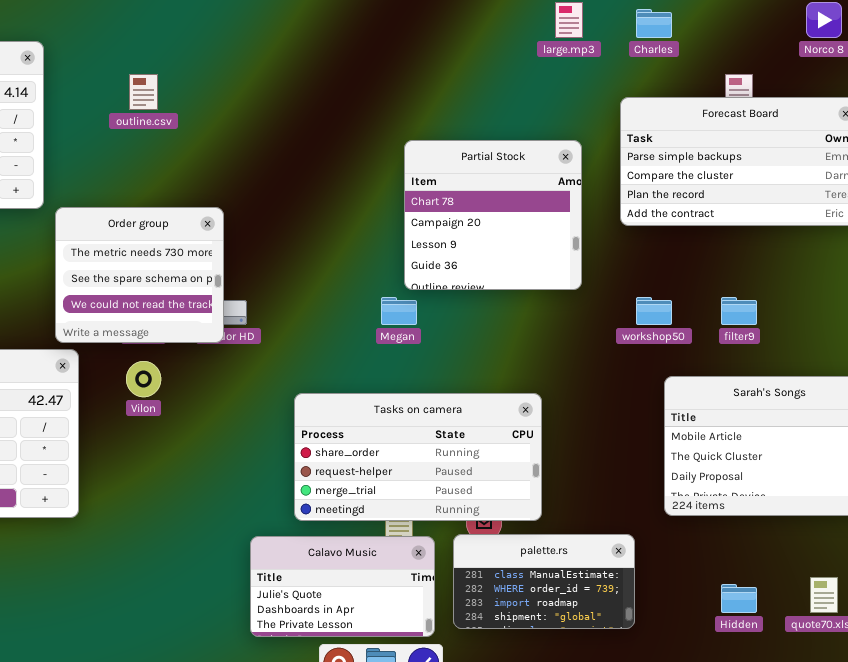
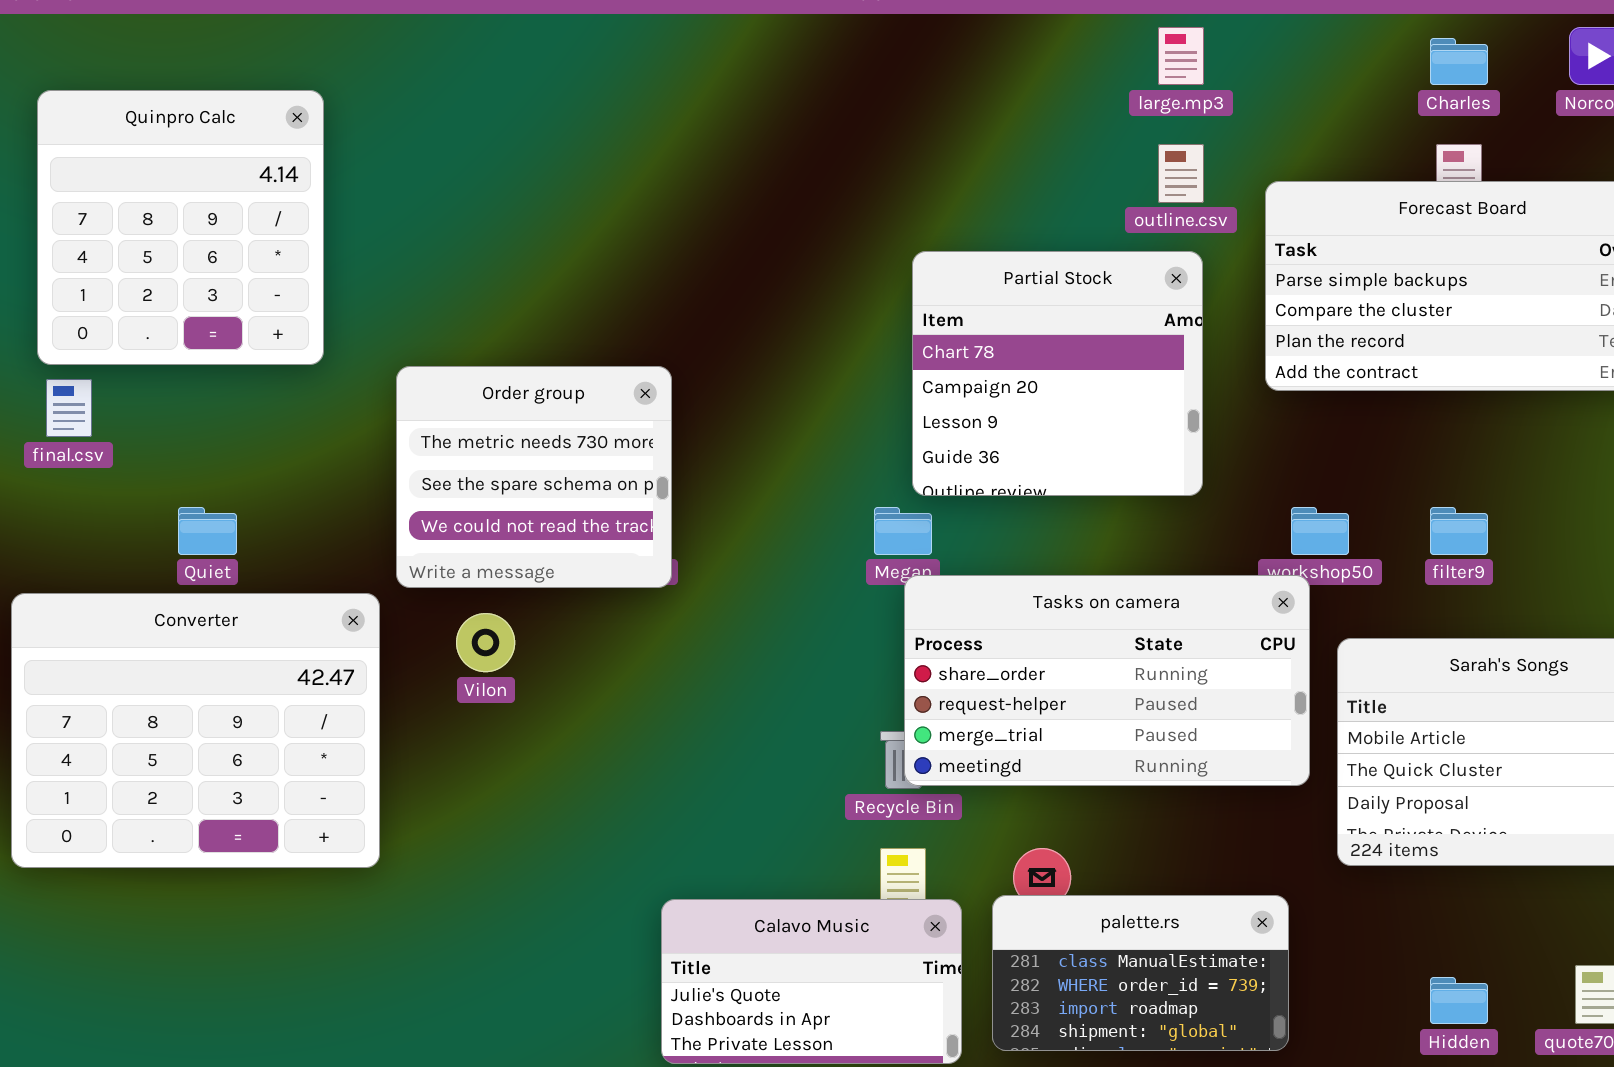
Charles: [636,9,672,38] -> [1430,38,1488,85], moved
outline.csv: [129,74,158,110] -> [1158,144,1204,203], moved
Order group: [55,207,224,343] -> [396,366,672,588], moved
Tasks on camera: [294,393,542,521] -> [904,575,1310,786], moved

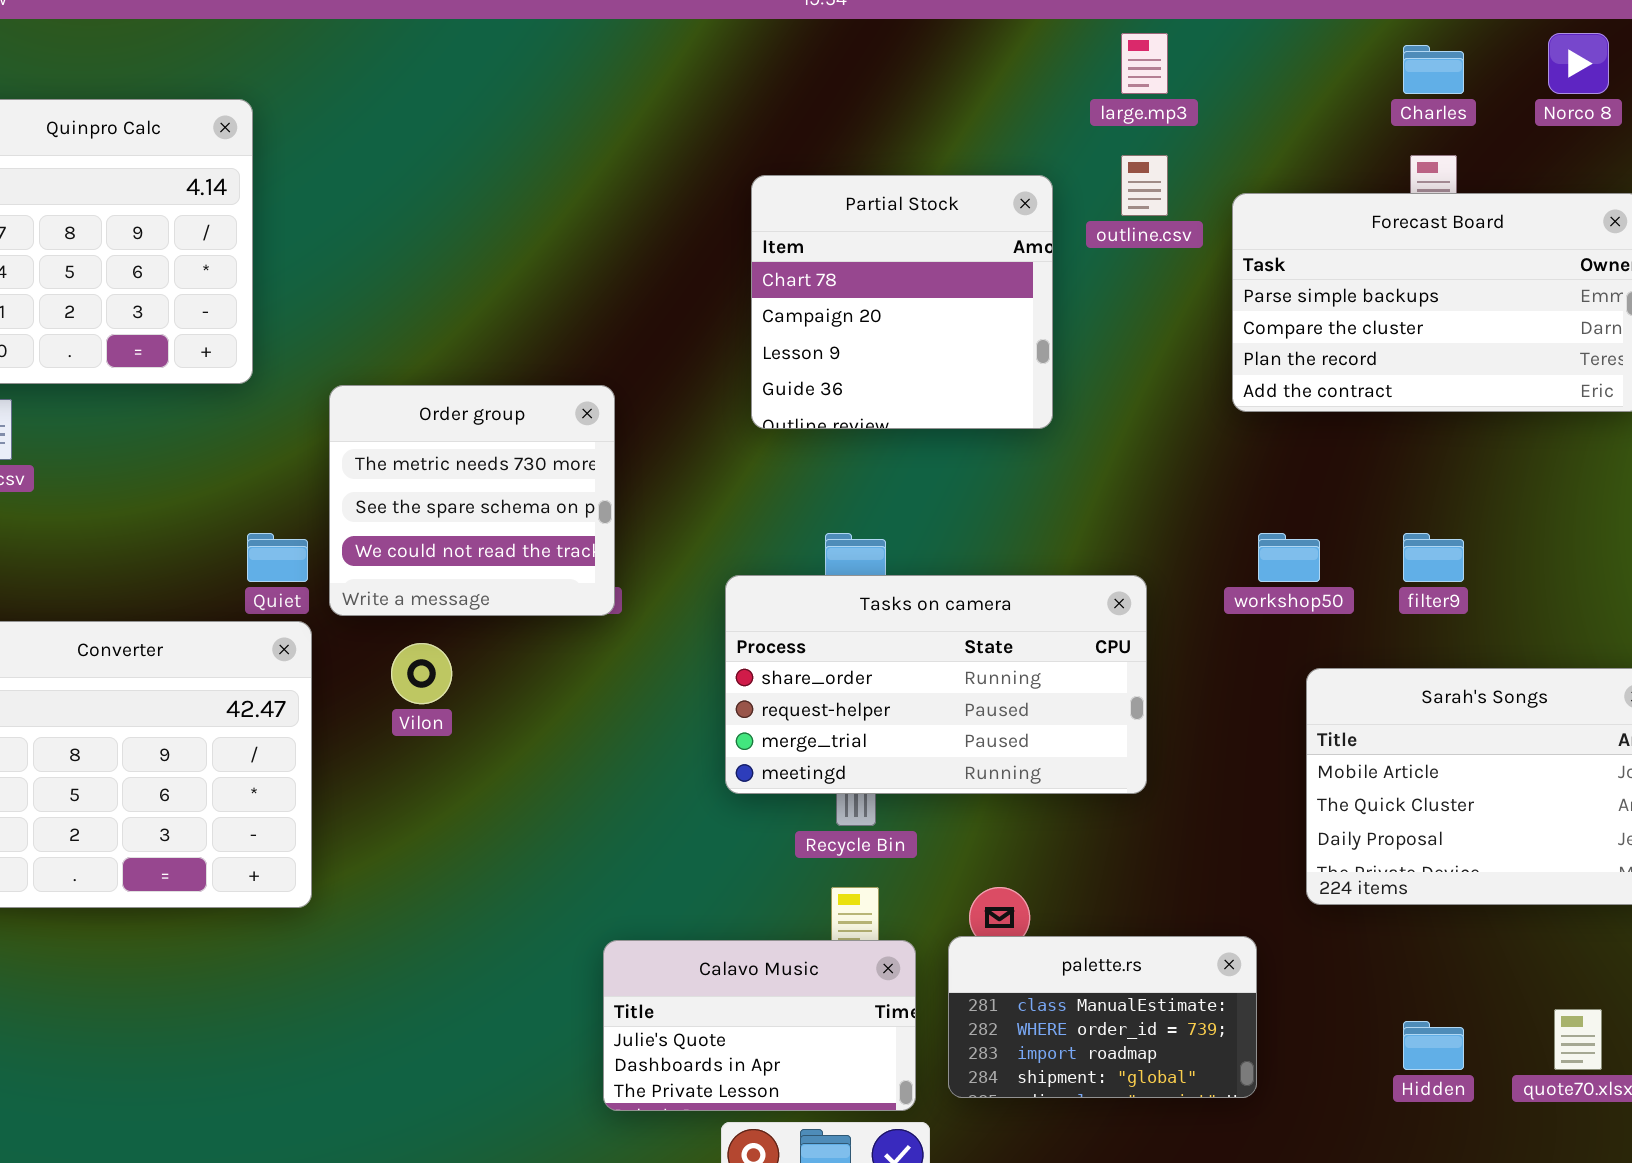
Partial Stock: [912,251,1203,496] -> [751,175,1053,429], moved
Quiet: [178,507,237,555] -> [247,533,308,582], moved
Tasks on camera: [904,575,1310,786] -> [725,575,1147,794], moved

